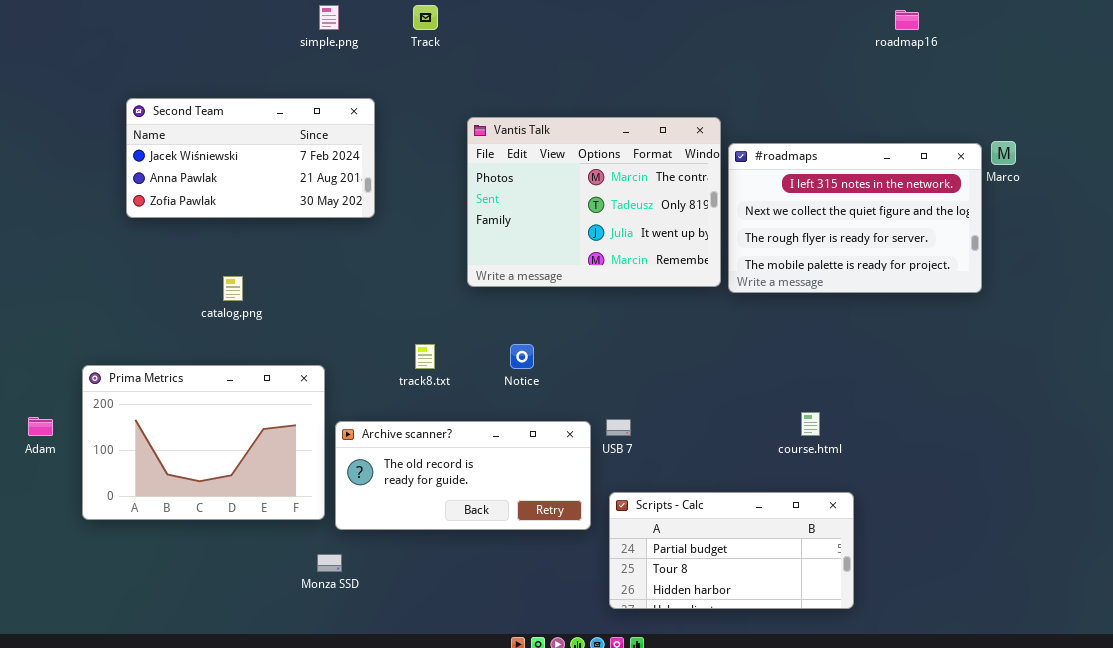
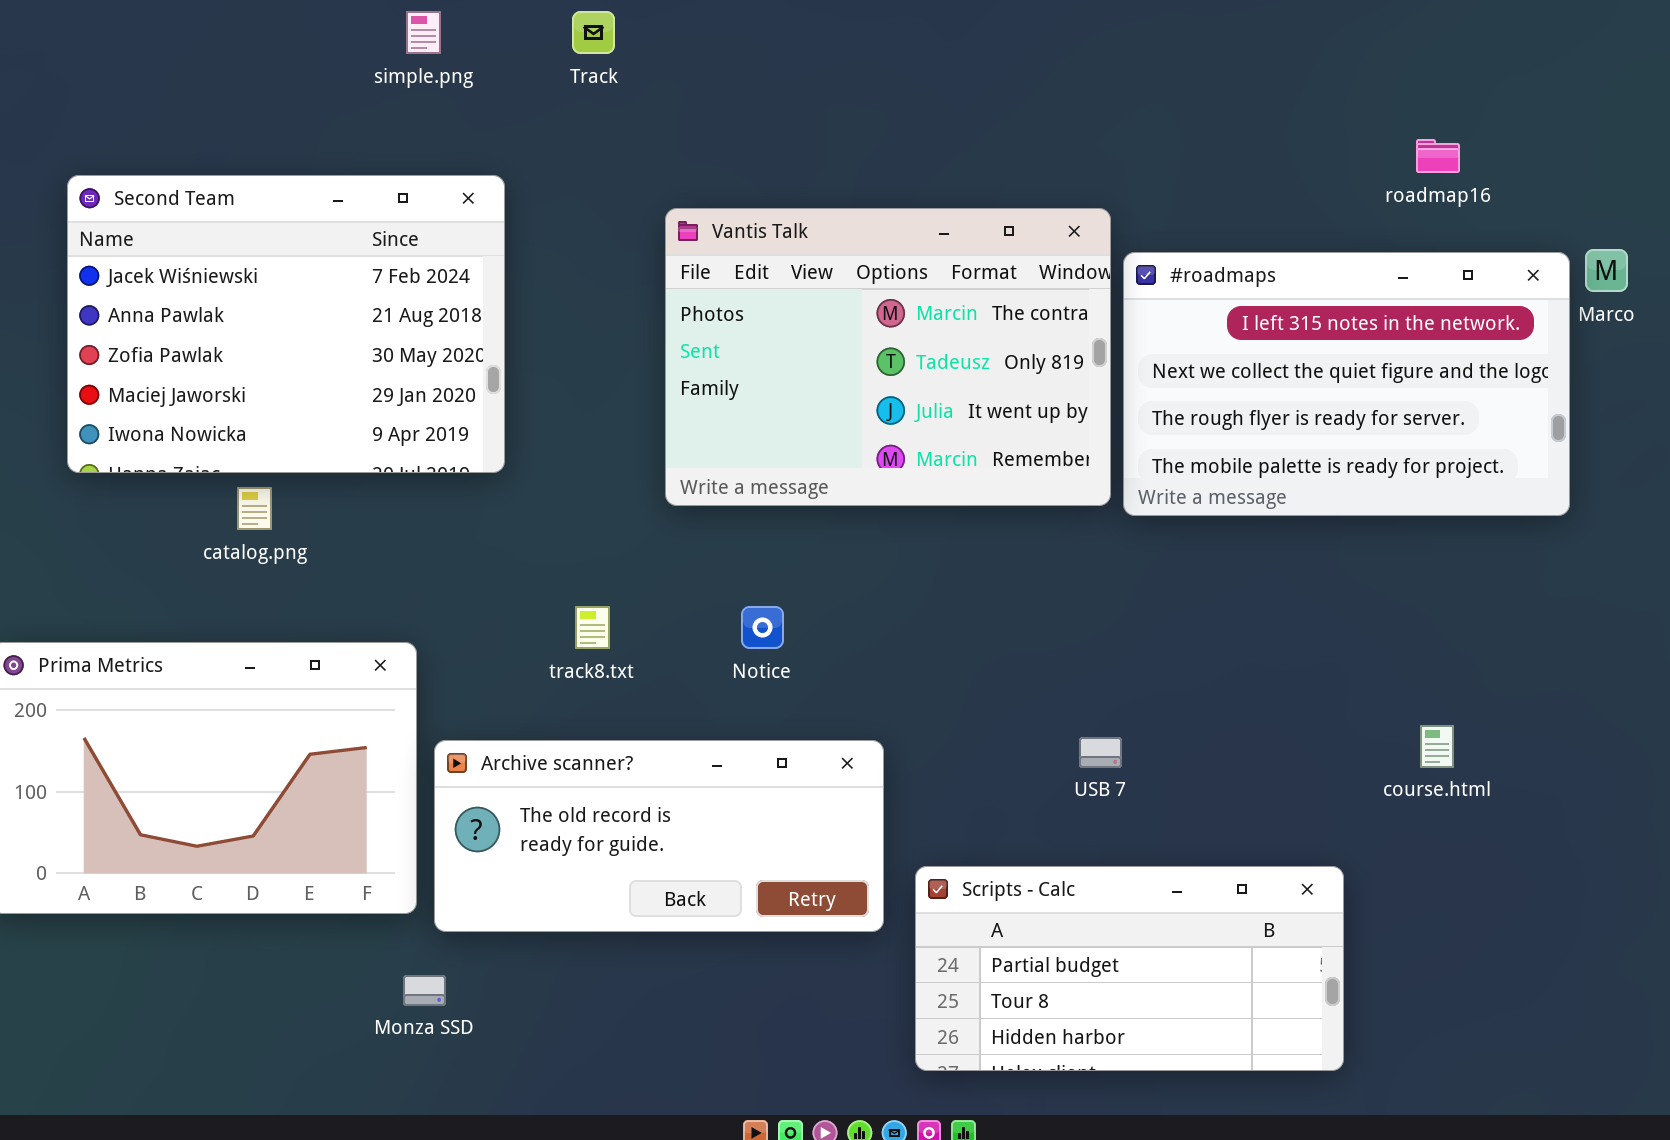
roadmap16: [895,10,919,30] -> [1416,139,1460,173], moved
Second Team: [126,98,375,218] -> [67,175,505,473], resized
course.html: [801,412,820,436] -> [1420,725,1454,768], moved
USB 7: [606,419,631,436] -> [1079,737,1122,768], moved

